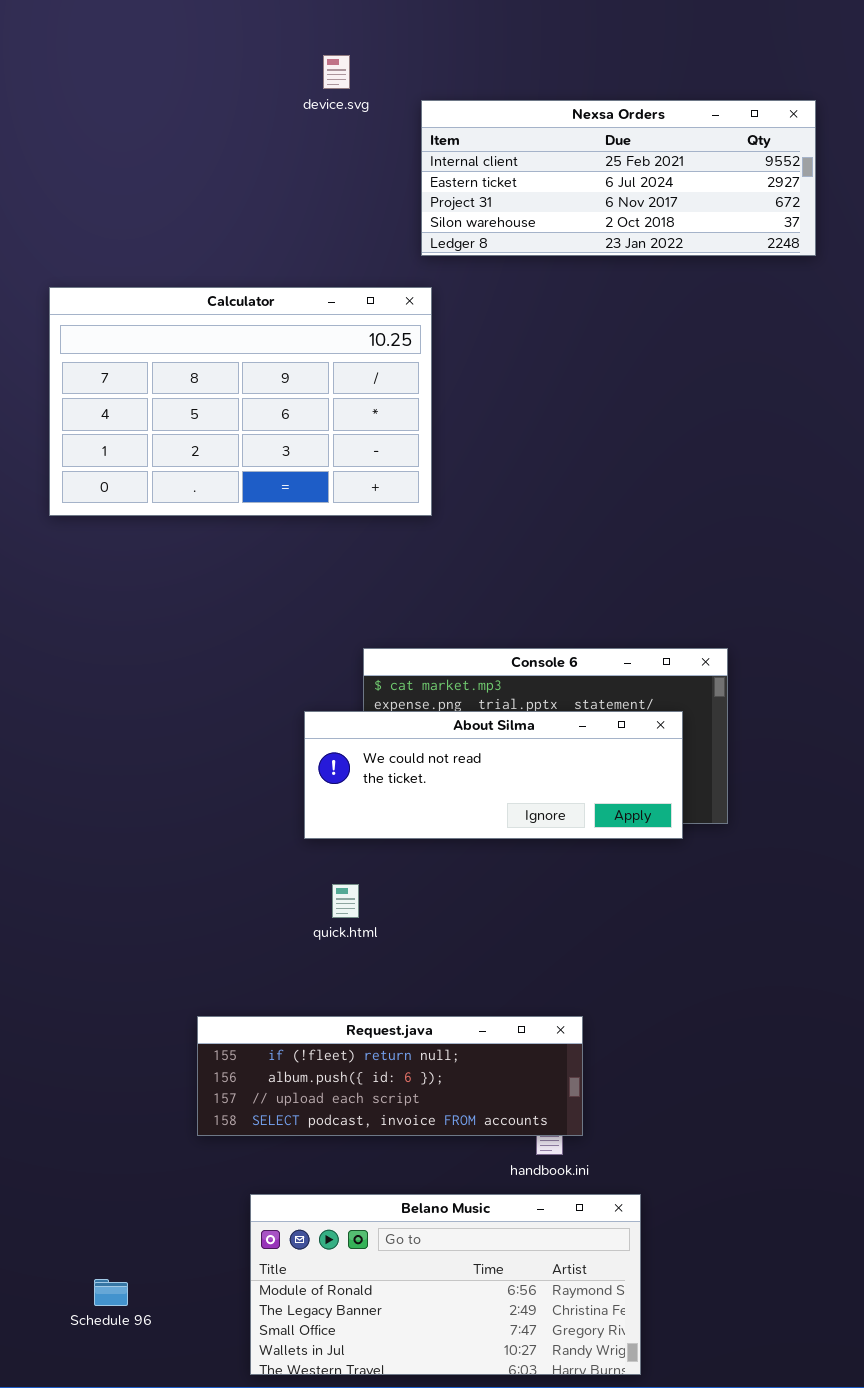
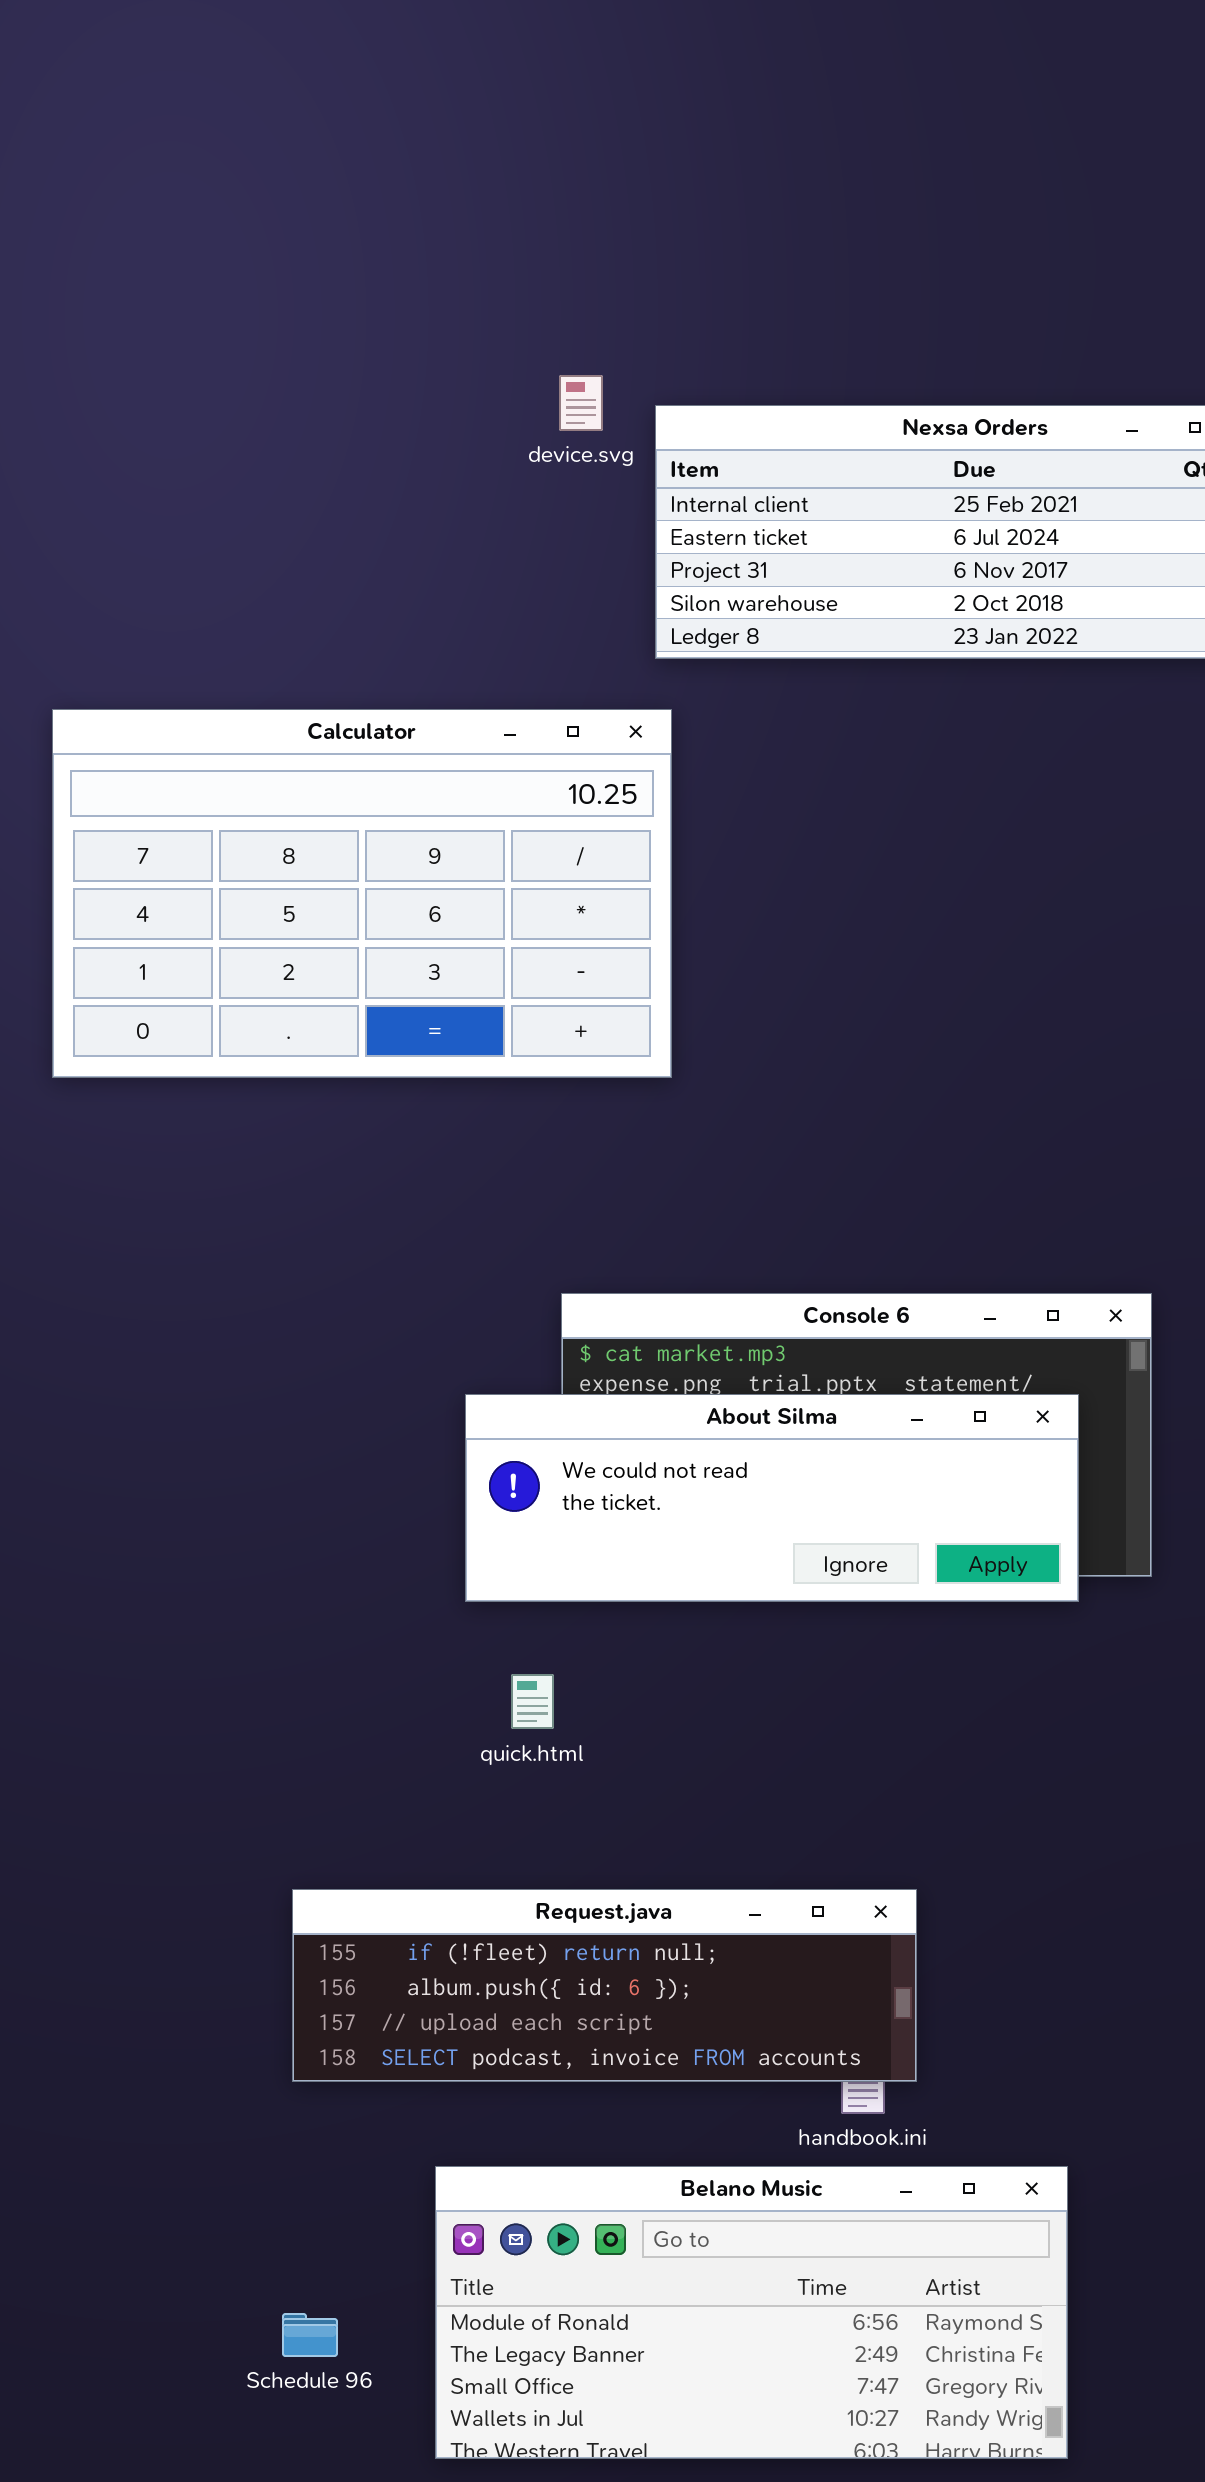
device.svg: [323,55,350,89] -> [559,375,603,431], moved
Belano Music: [250,1194,641,1375] -> [435,2166,1068,2459], moved
Schedule 96: [94,1279,128,1306] -> [282,2313,338,2357], moved

